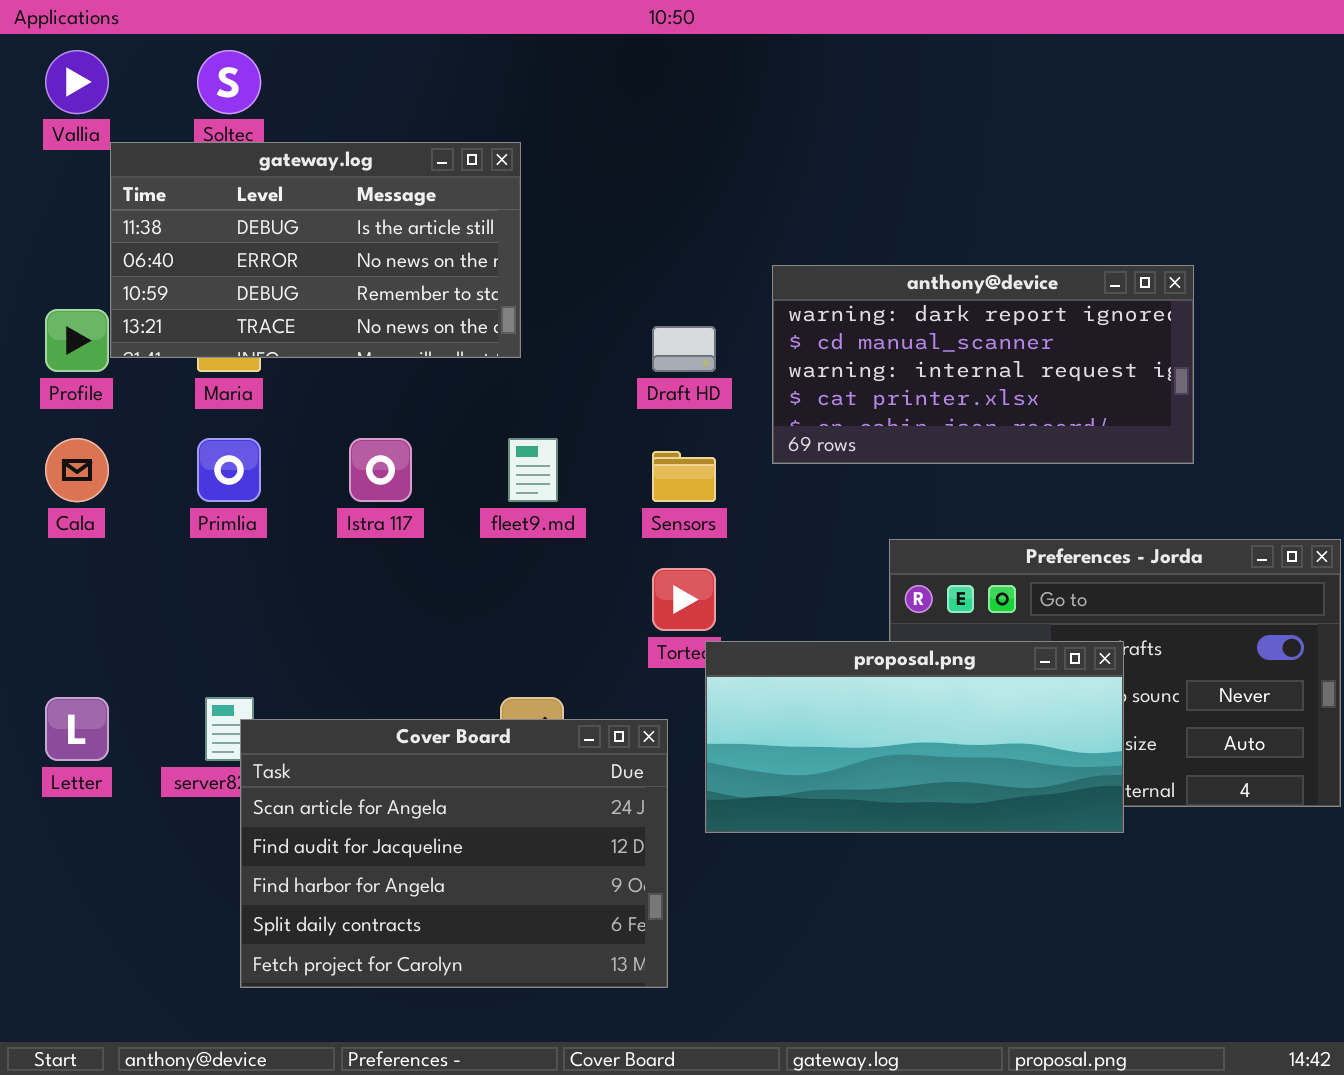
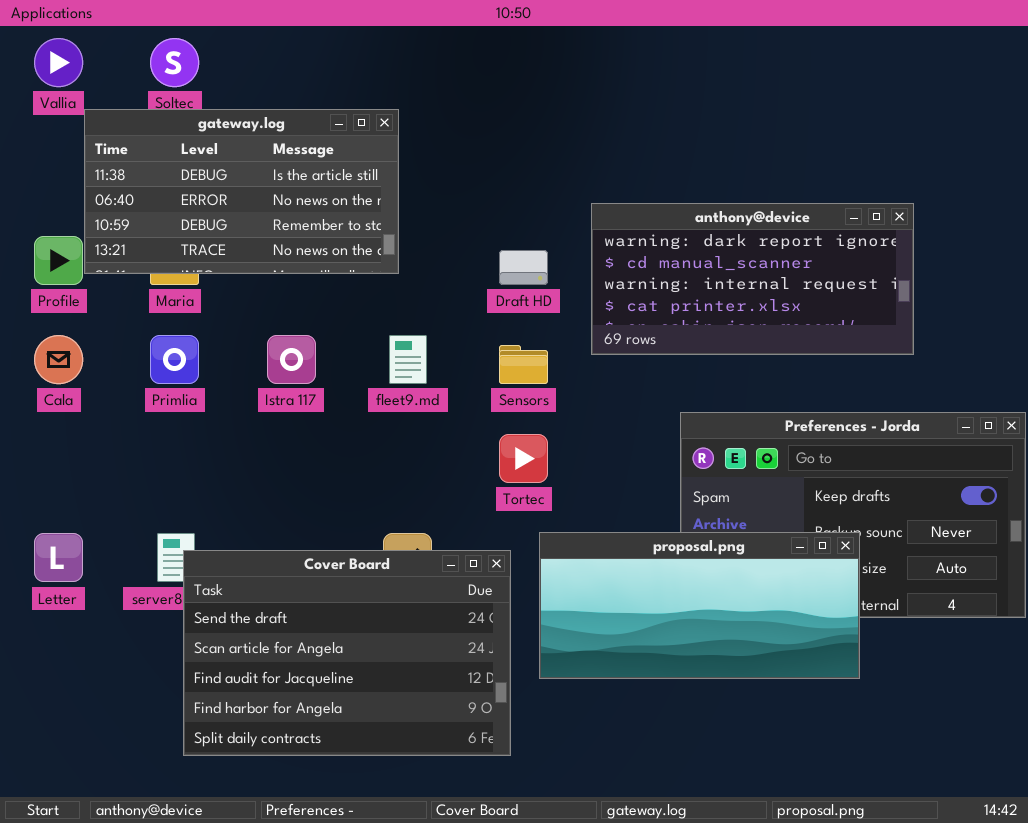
proposal.png: [705,641,1124,833] -> [539,532,860,679], moved
Cover Board: [240,719,668,988] -> [183,550,511,756], scrolled up 1 row

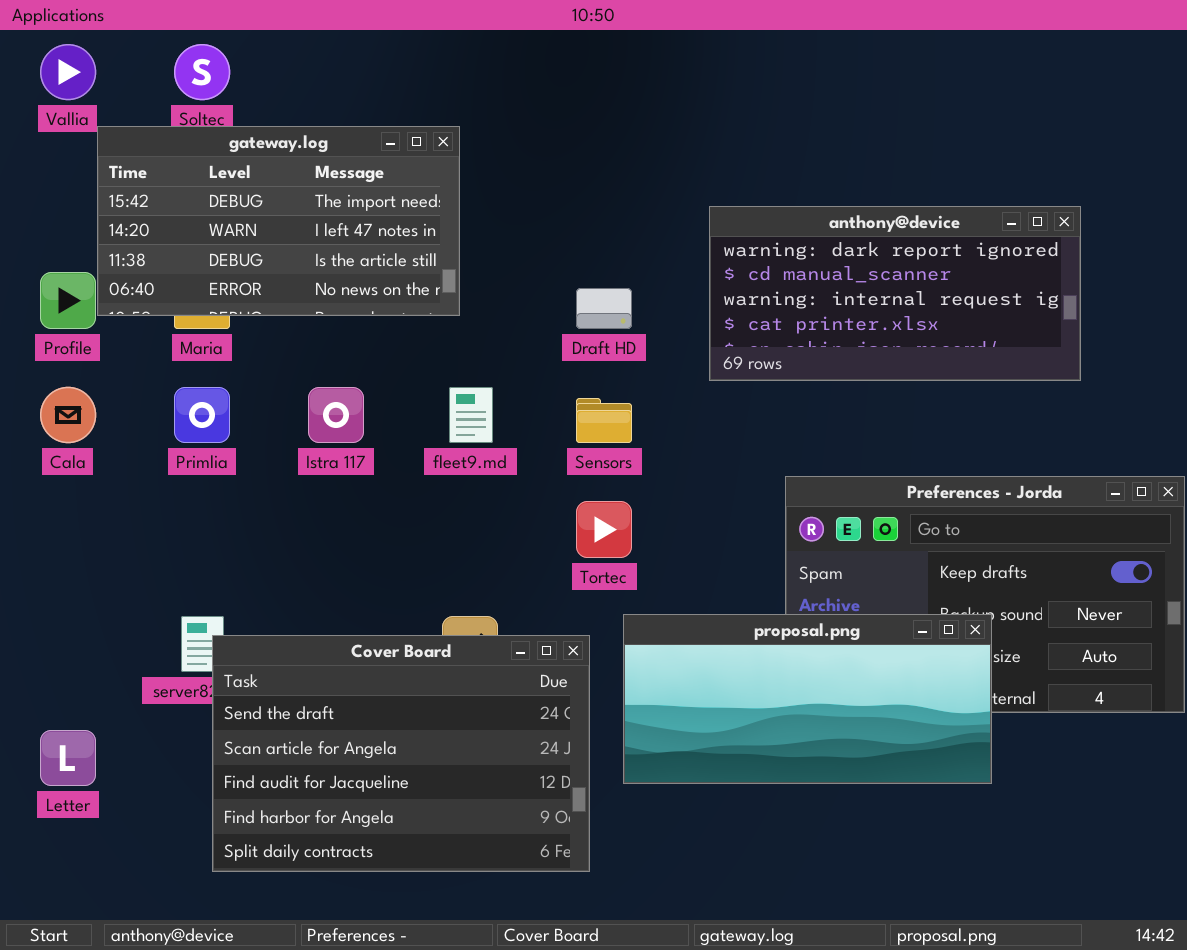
gateway.log: [84,109,399,274] -> [97,126,460,316], scrolled up 2 rows
anthony@device: [591,203,914,355] -> [709,206,1081,381], moved
Letter: [34,533,83,582] -> [40,730,96,786], moved

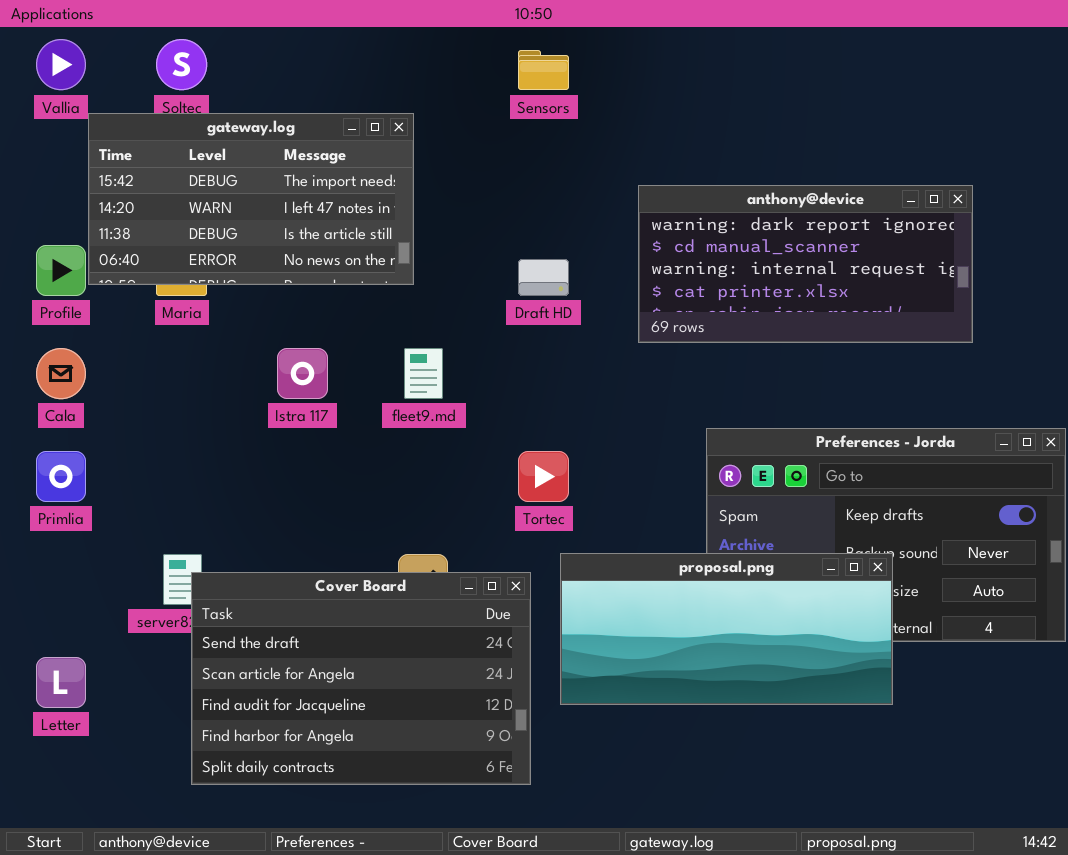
Primlia: [174,387,230,443] -> [36,451,86,502], moved
Sensors: [576,398,632,443] -> [518,50,569,90], moved

